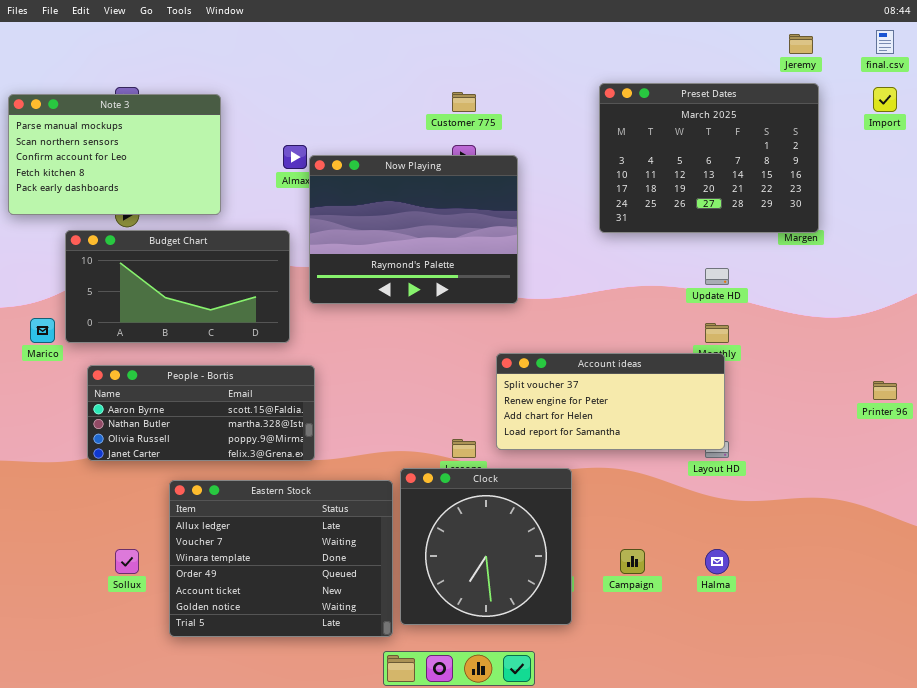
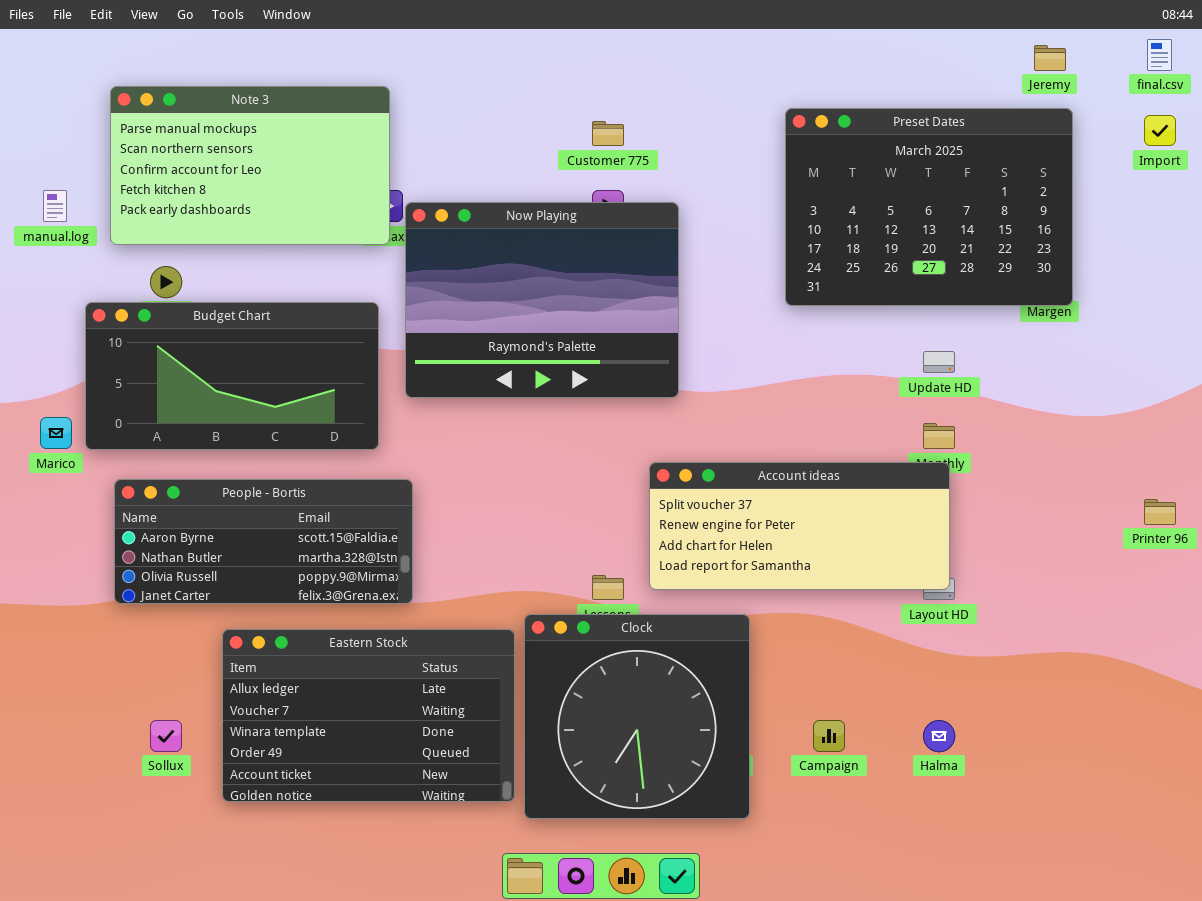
Note 3: [8,94,221,215] -> [110,86,390,245], moved
Eastern Stock: [169,480,393,637] -> [222,629,515,802], resized

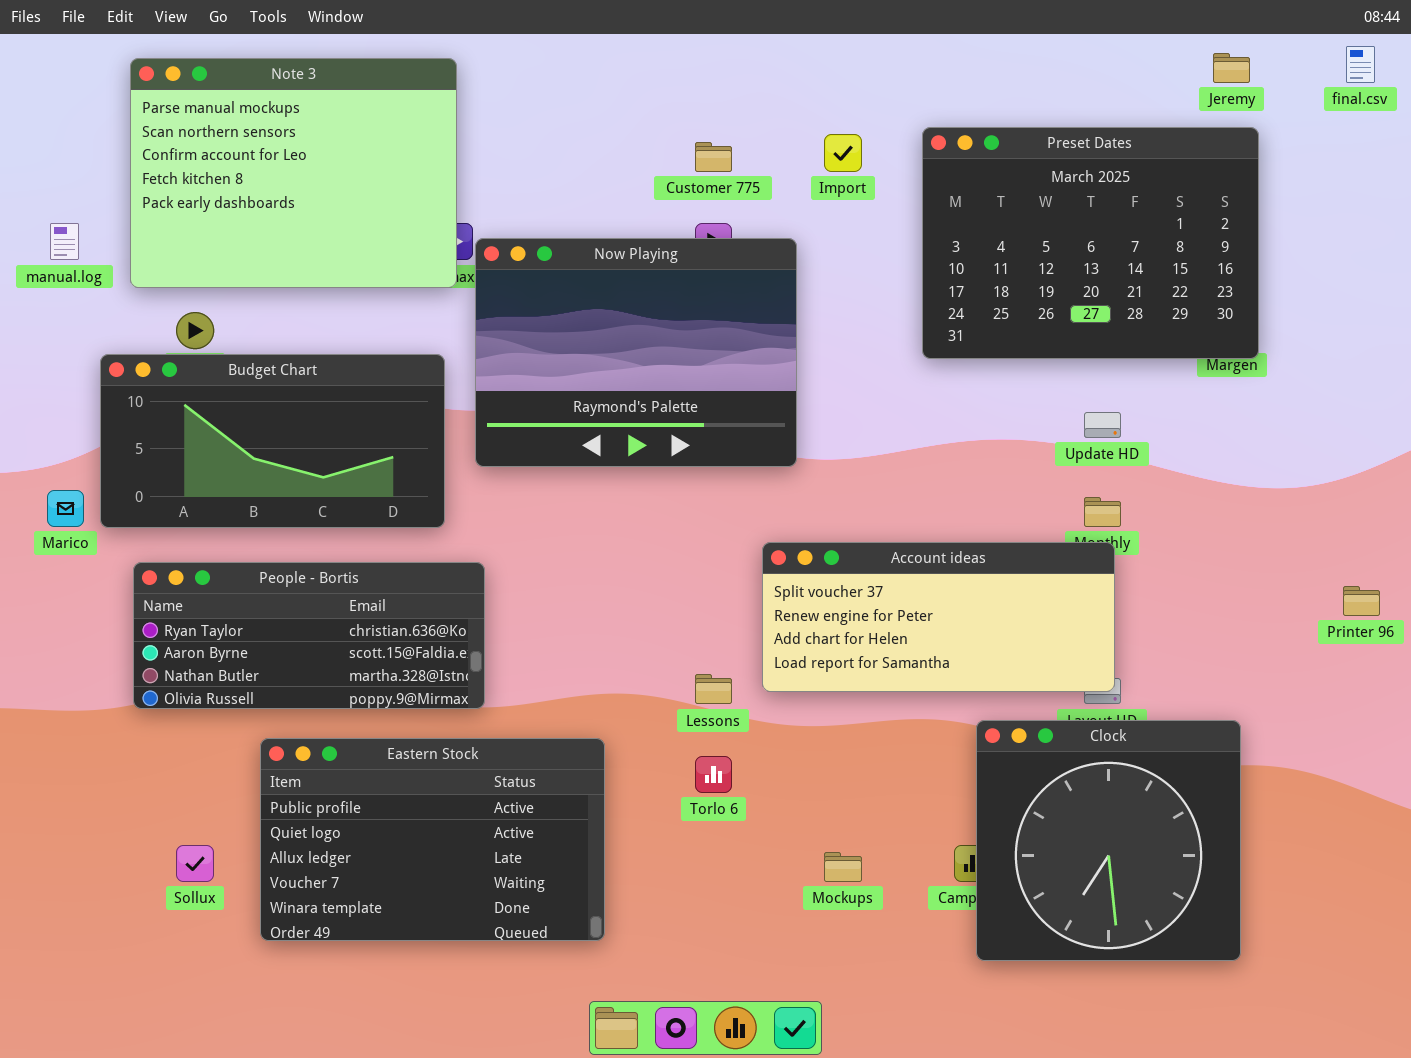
Note 3: [110,86,390,245] -> [130,58,457,288], resized
Import: [1144,115,1176,146] -> [824,134,862,172], moved
People - Bortis: [114,479,413,604] -> [133,562,485,709], scrolled up 1 row
Clock: [524,614,750,819] -> [976,720,1241,961], moved
Eastern Stock: [222,629,515,802] -> [260,738,605,941], scrolled up 2 rows

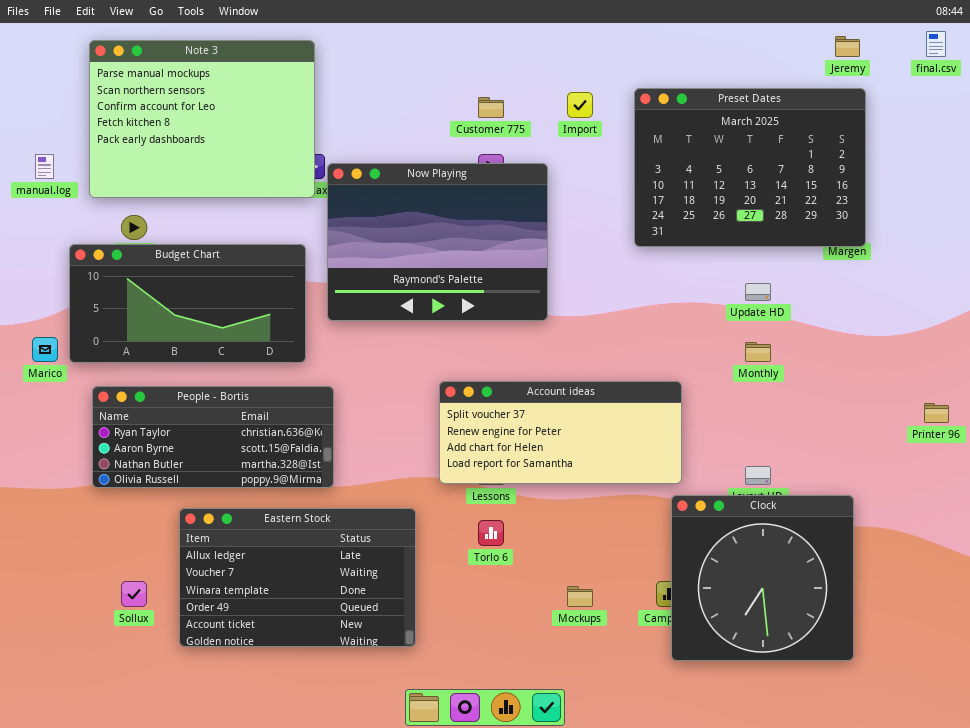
Account ideas: [762,542,1115,692] -> [439,381,682,484], moved
Eastern Stock: [260,738,605,941] -> [179,508,416,647], scrolled down 2 rows

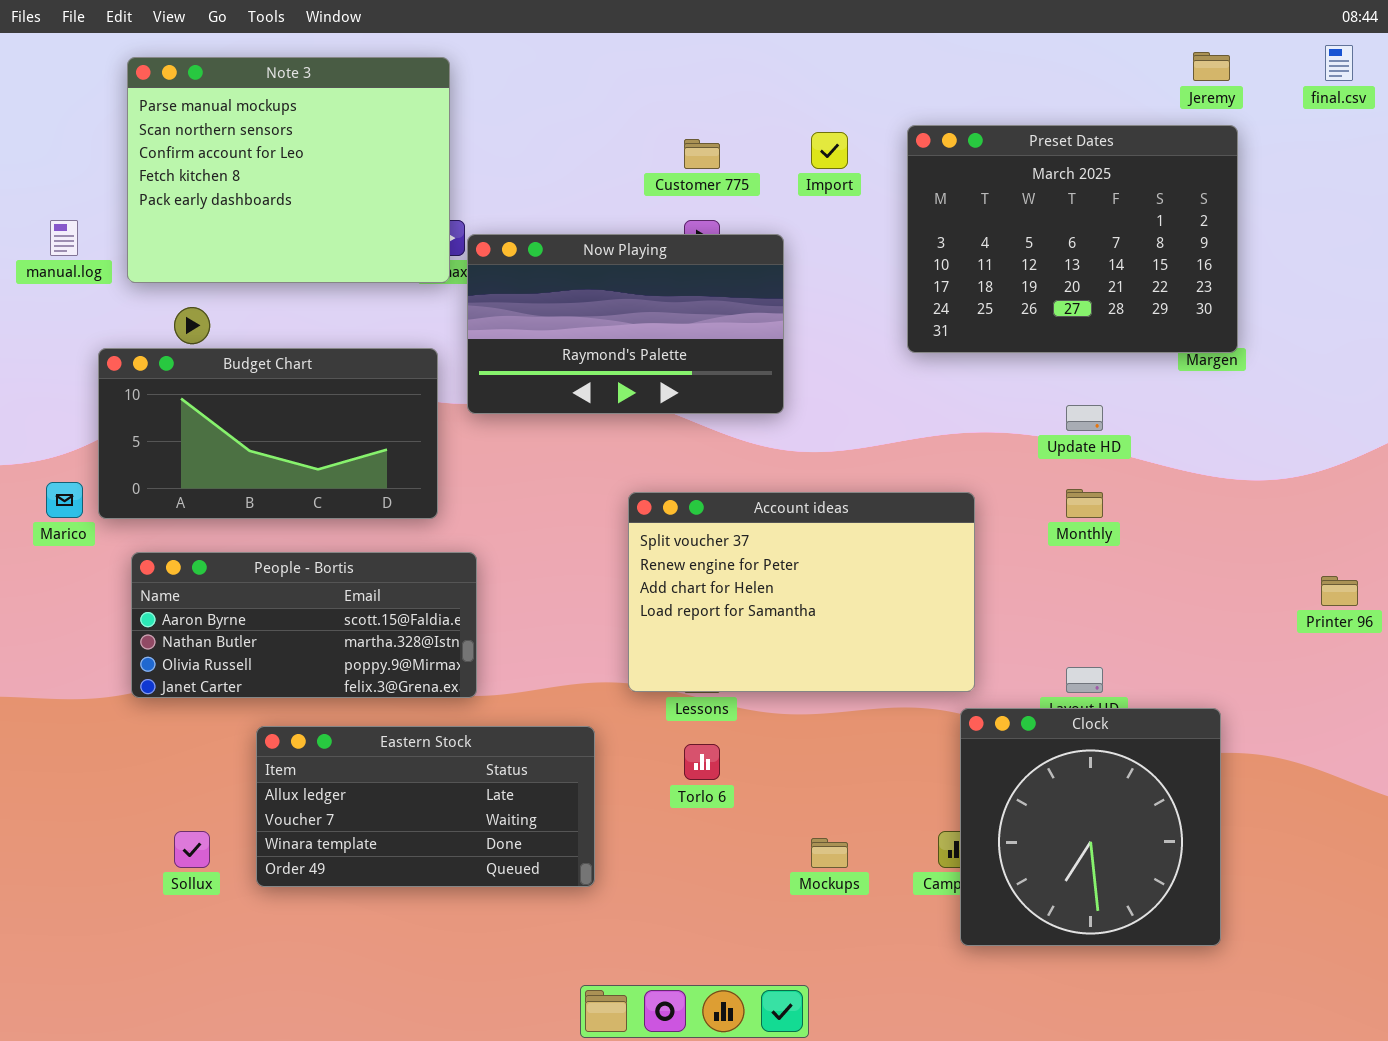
Now Playing: [327,163,548,321] -> [467,234,784,414], resized
Account ideas: [439,381,682,484] -> [628,492,975,692], resized
People - Bortis: [92,386,334,488] -> [131,552,477,698], scrolled down 1 row
Eastern Stock: [179,508,416,647] -> [256,726,595,887], resized

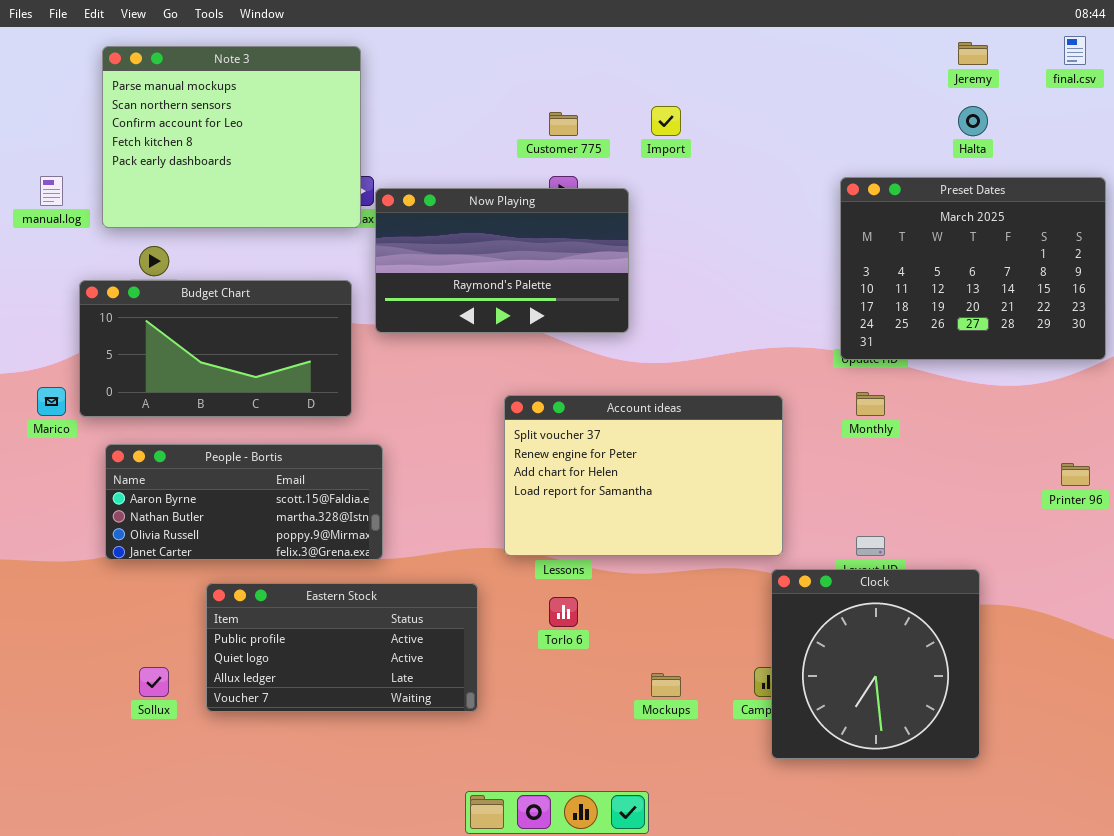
Preset Dates: [907,125,1238,353] -> [840,177,1106,360], moved
Eastern Stock: [256,726,595,887] -> [206,583,478,712], scrolled up 2 rows

